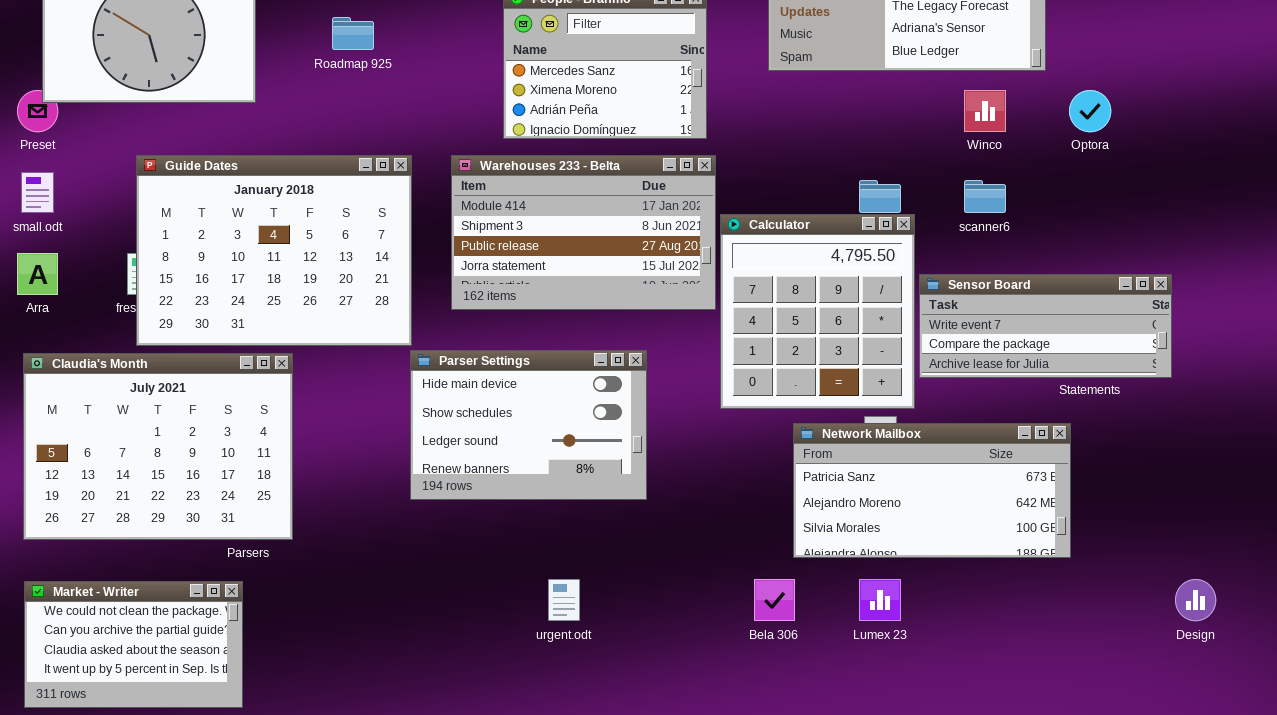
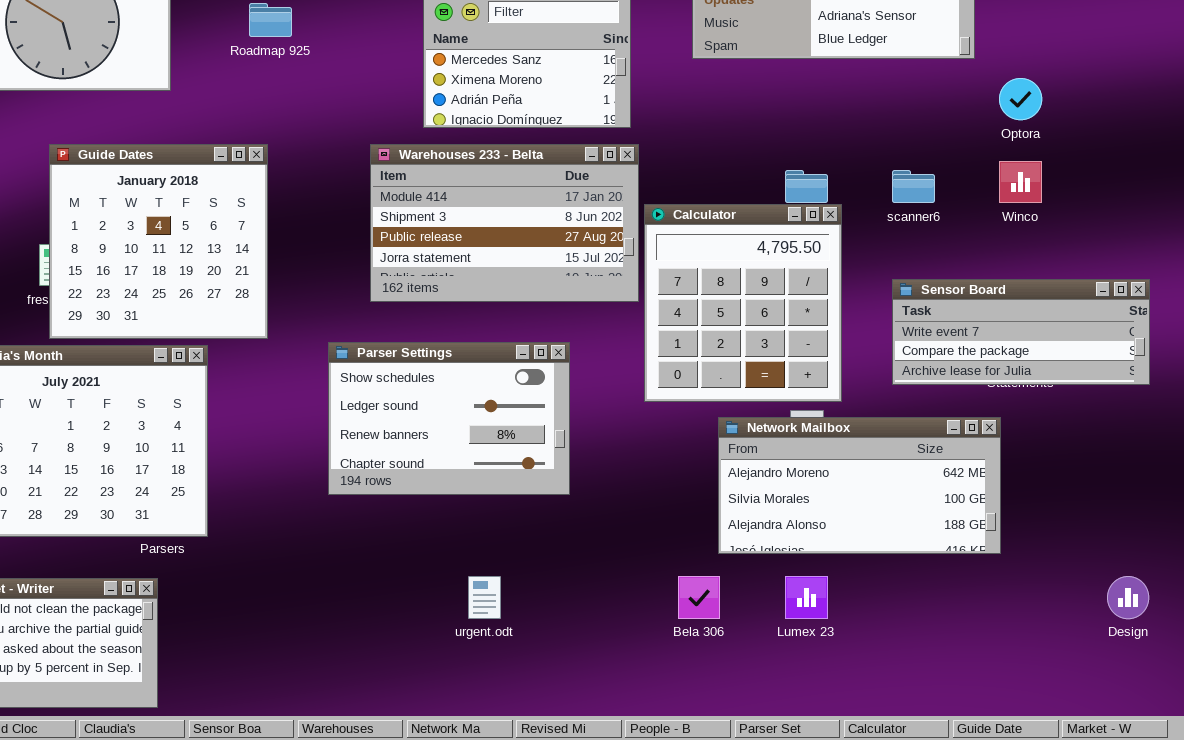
Winco: [964,90,1006,132] -> [999,161,1042,203], moved
Guide Dates: [136,155,412,346] -> [49,144,268,339], resized
Sensor Board: [919,274,1172,378] -> [892,279,1150,385], moved
Parser Settings: [410,350,647,500] -> [328,342,570,495], scrolled down 1 row
Network Mailbox: [793,423,1071,558] -> [718,417,1001,554], scrolled down 1 row

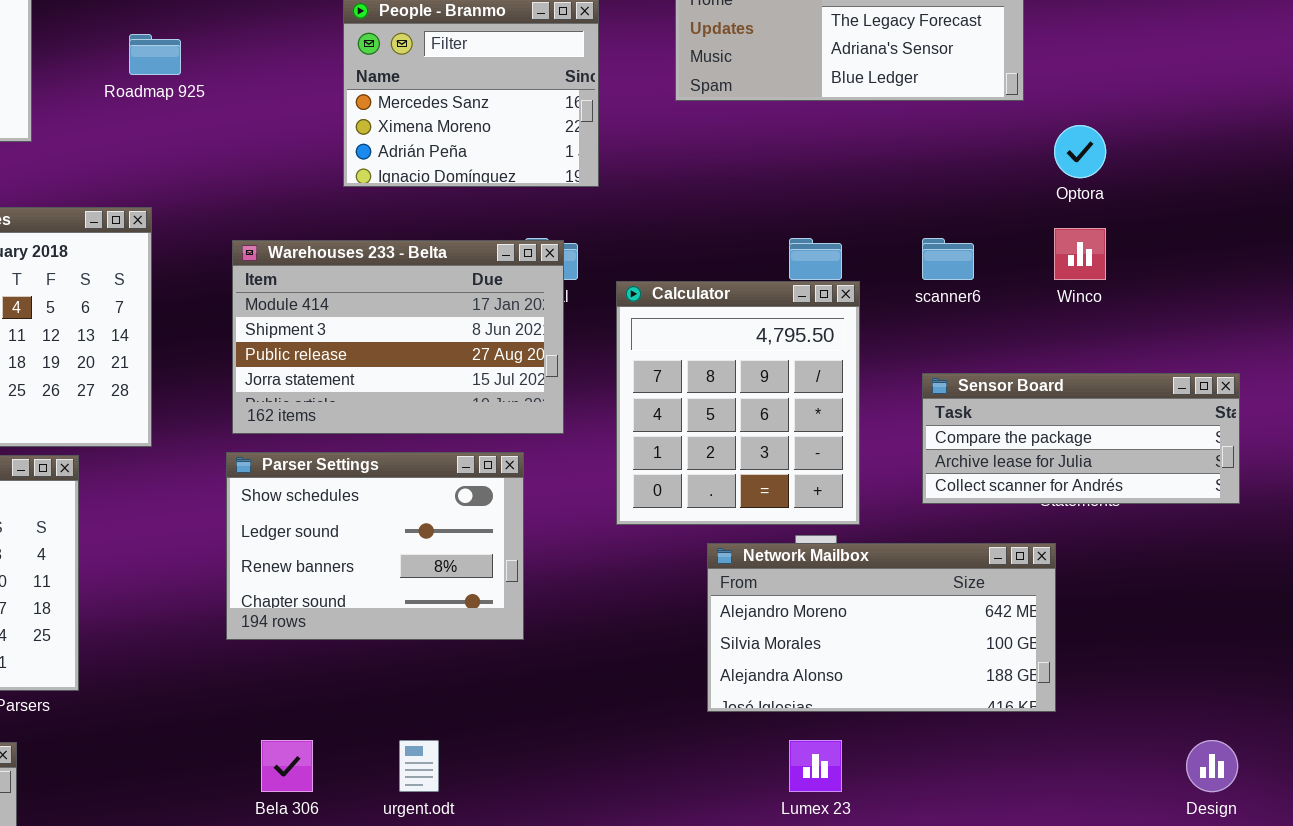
Warehouses 233 - Belta: [370,144,639,302] -> [232,240,564,434], moved
Sensor Board: [892,279,1150,385] -> [922,373,1240,504], scrolled down 1 row
Bela 306: [678,576,720,619] -> [261,740,313,792], moved

